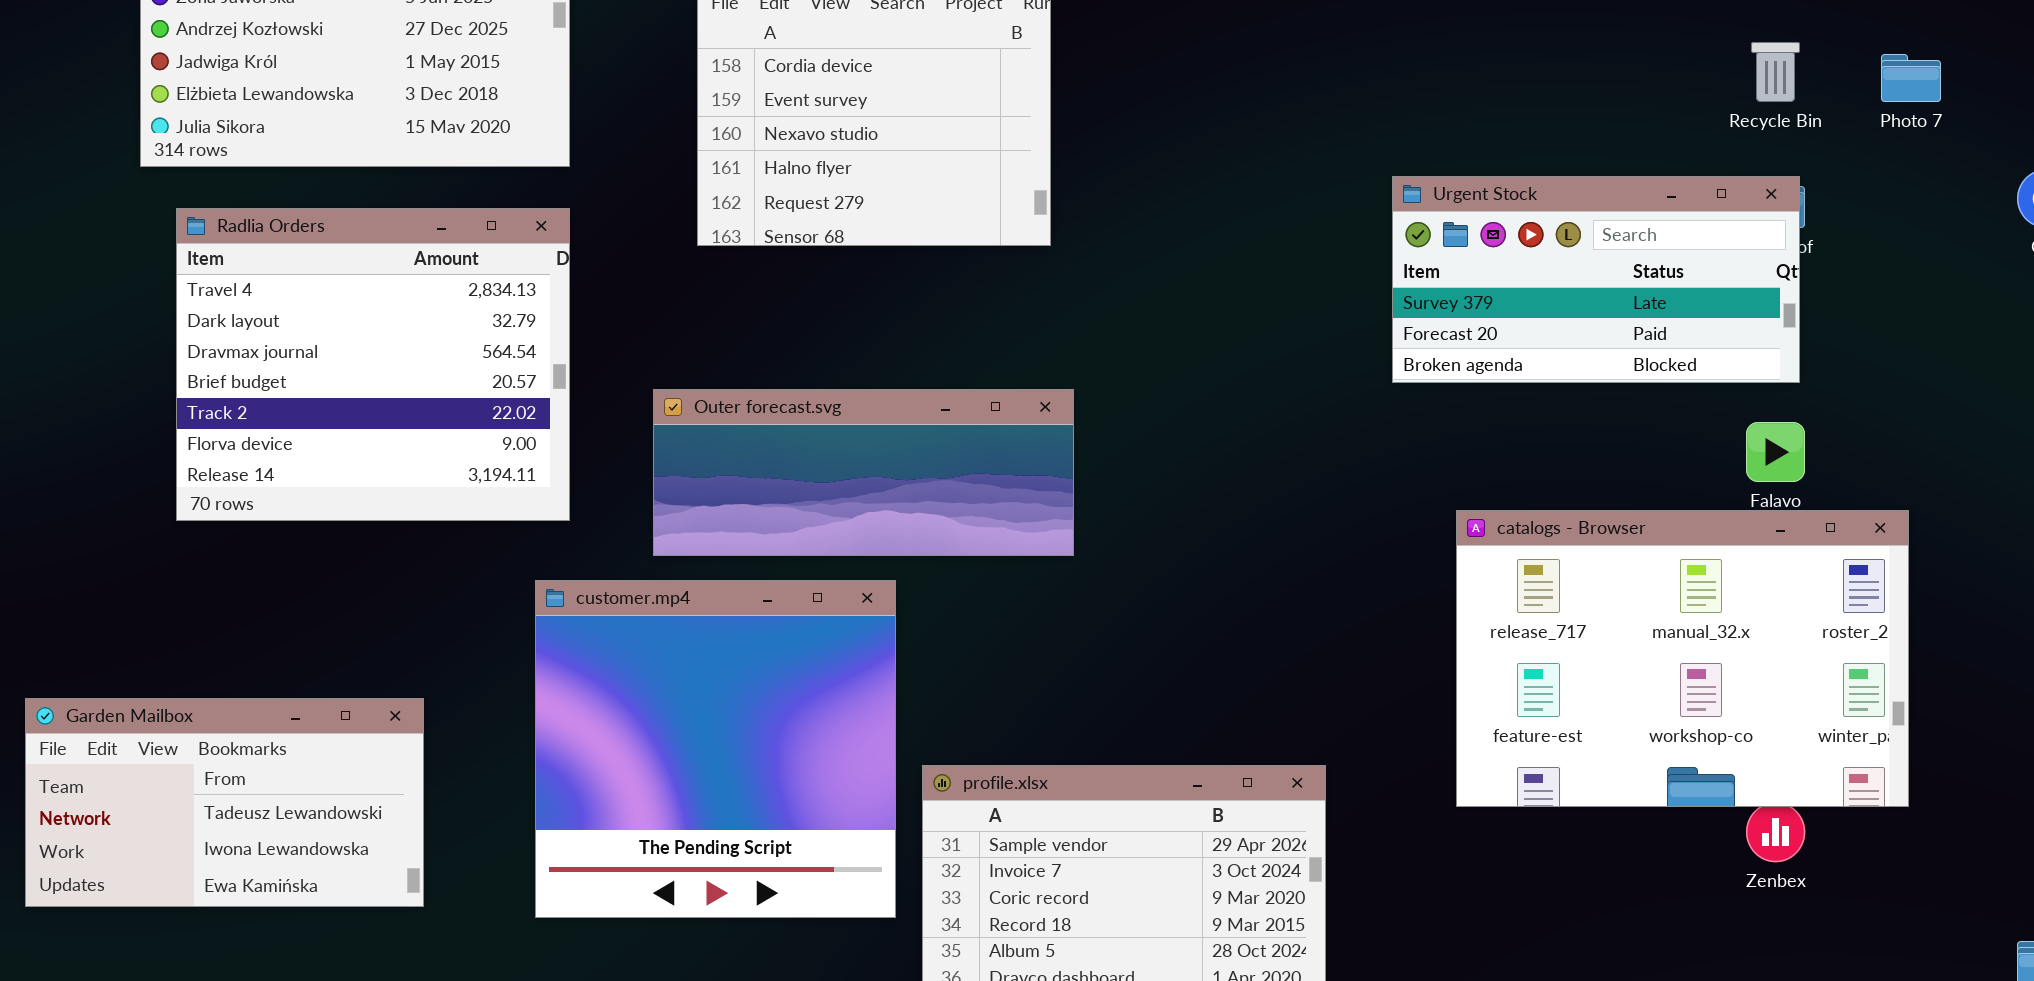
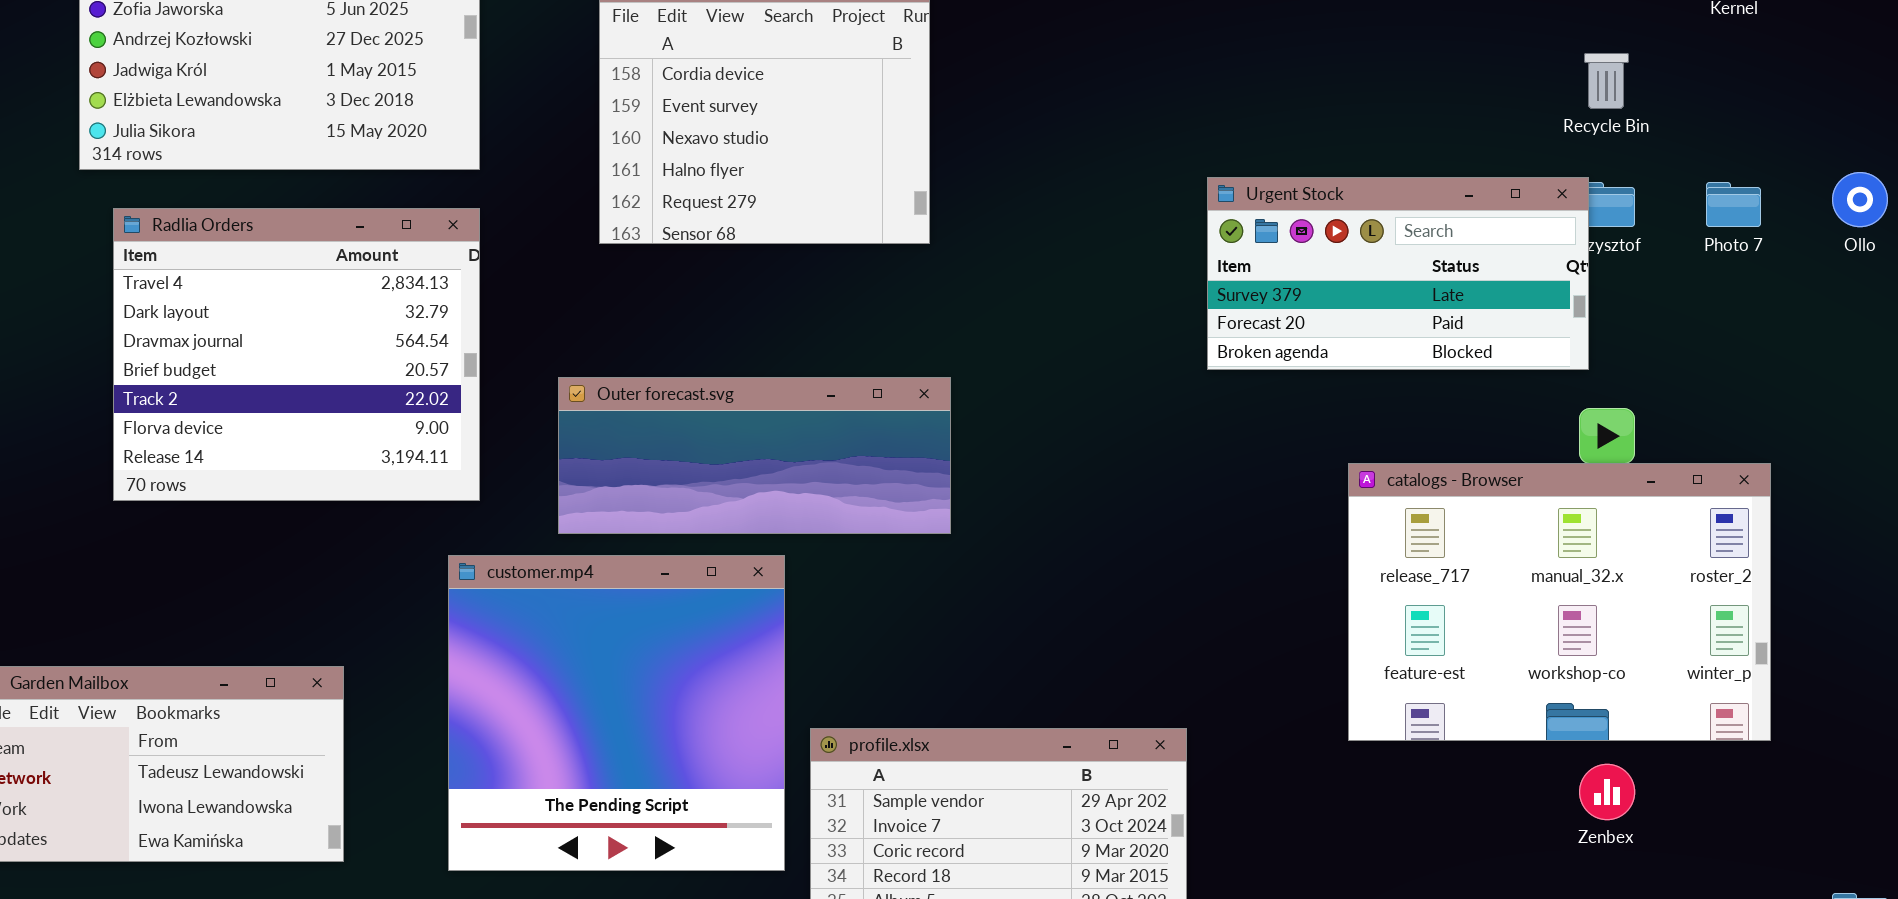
Photo 7: [1881,54,1941,102] -> [1706,182,1761,227], moved
Urgent Stock: [1392,176,1800,383] -> [1207,177,1589,370], moved
catalogs - Browser: [1456,510,1909,807] -> [1348,463,1771,741], moved

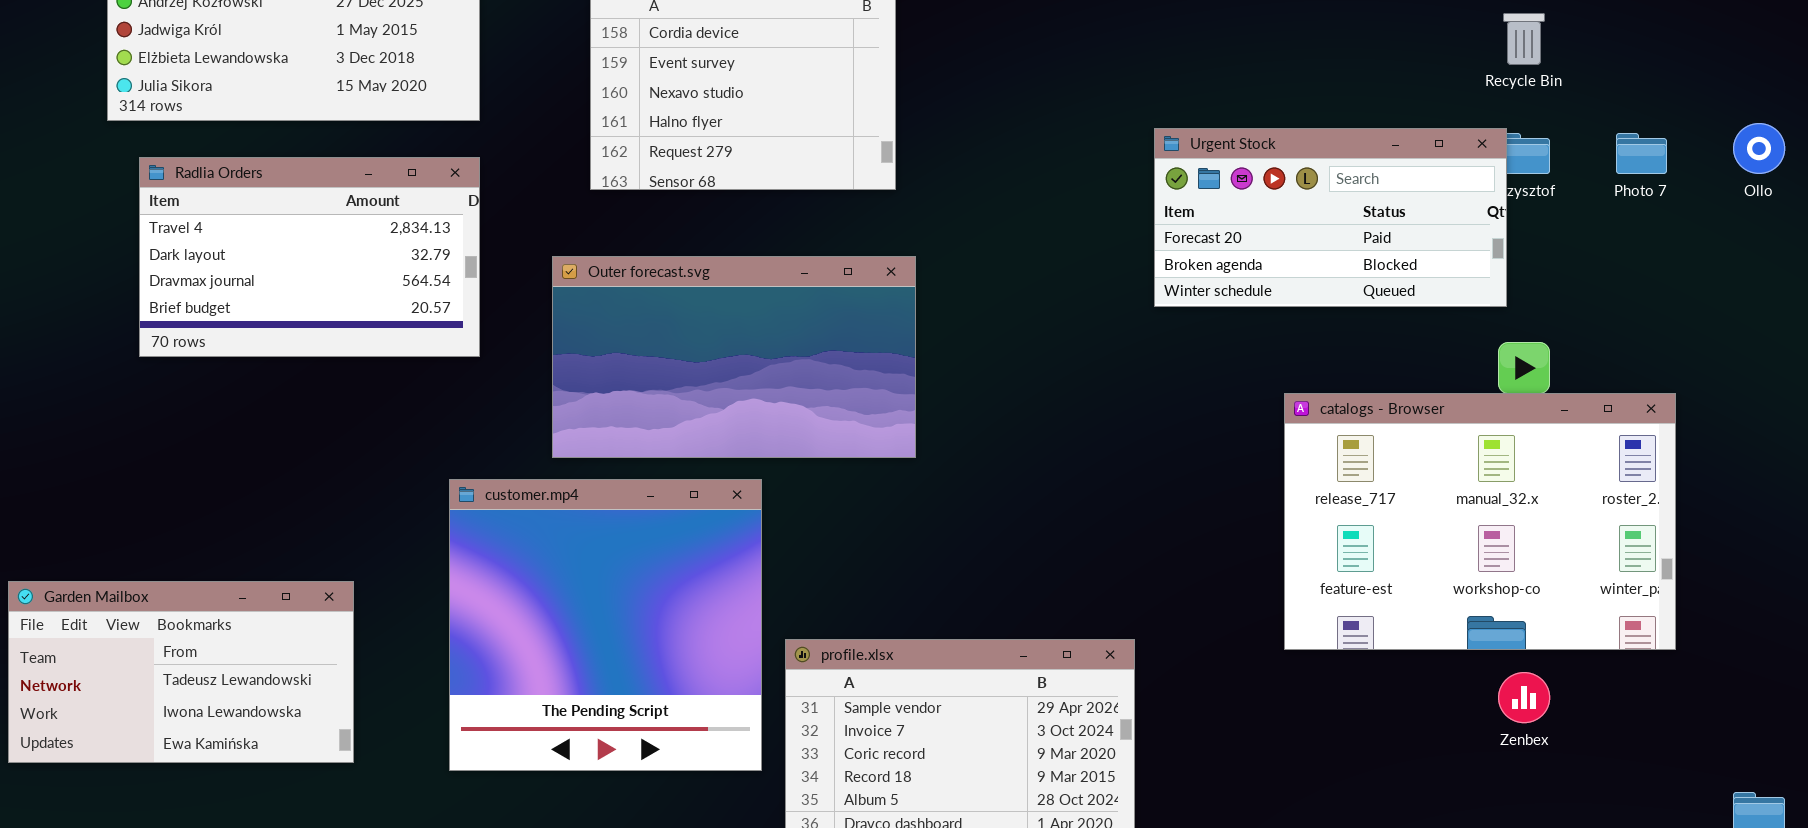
Urgent Stock: [1207,177,1589,370] -> [1154,128,1507,307], scrolled down 1 row
Radlia Orders: [113,208,480,501] -> [139,157,480,357], resized
Outer forecast.svg: [558,377,951,534] -> [552,256,916,458], resized

